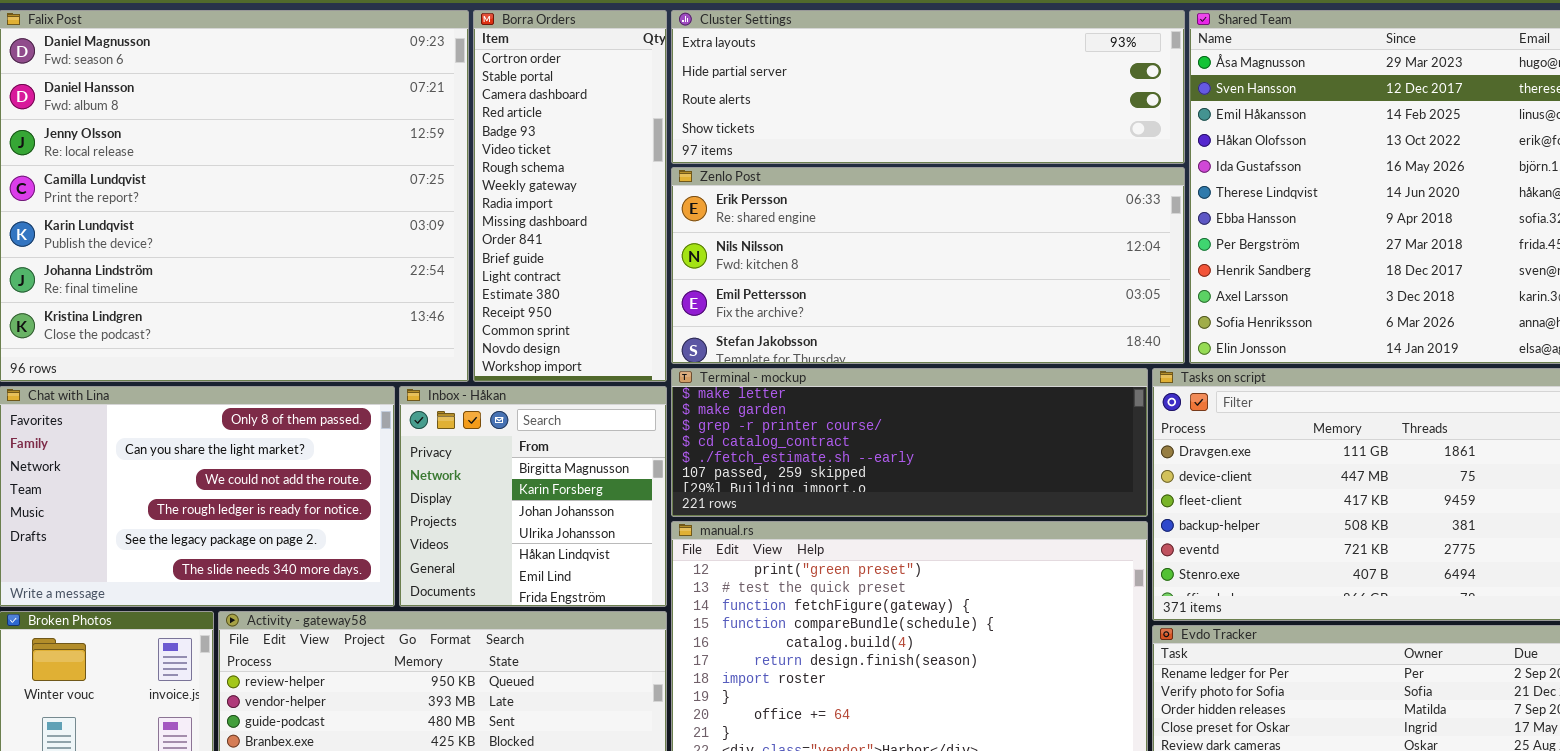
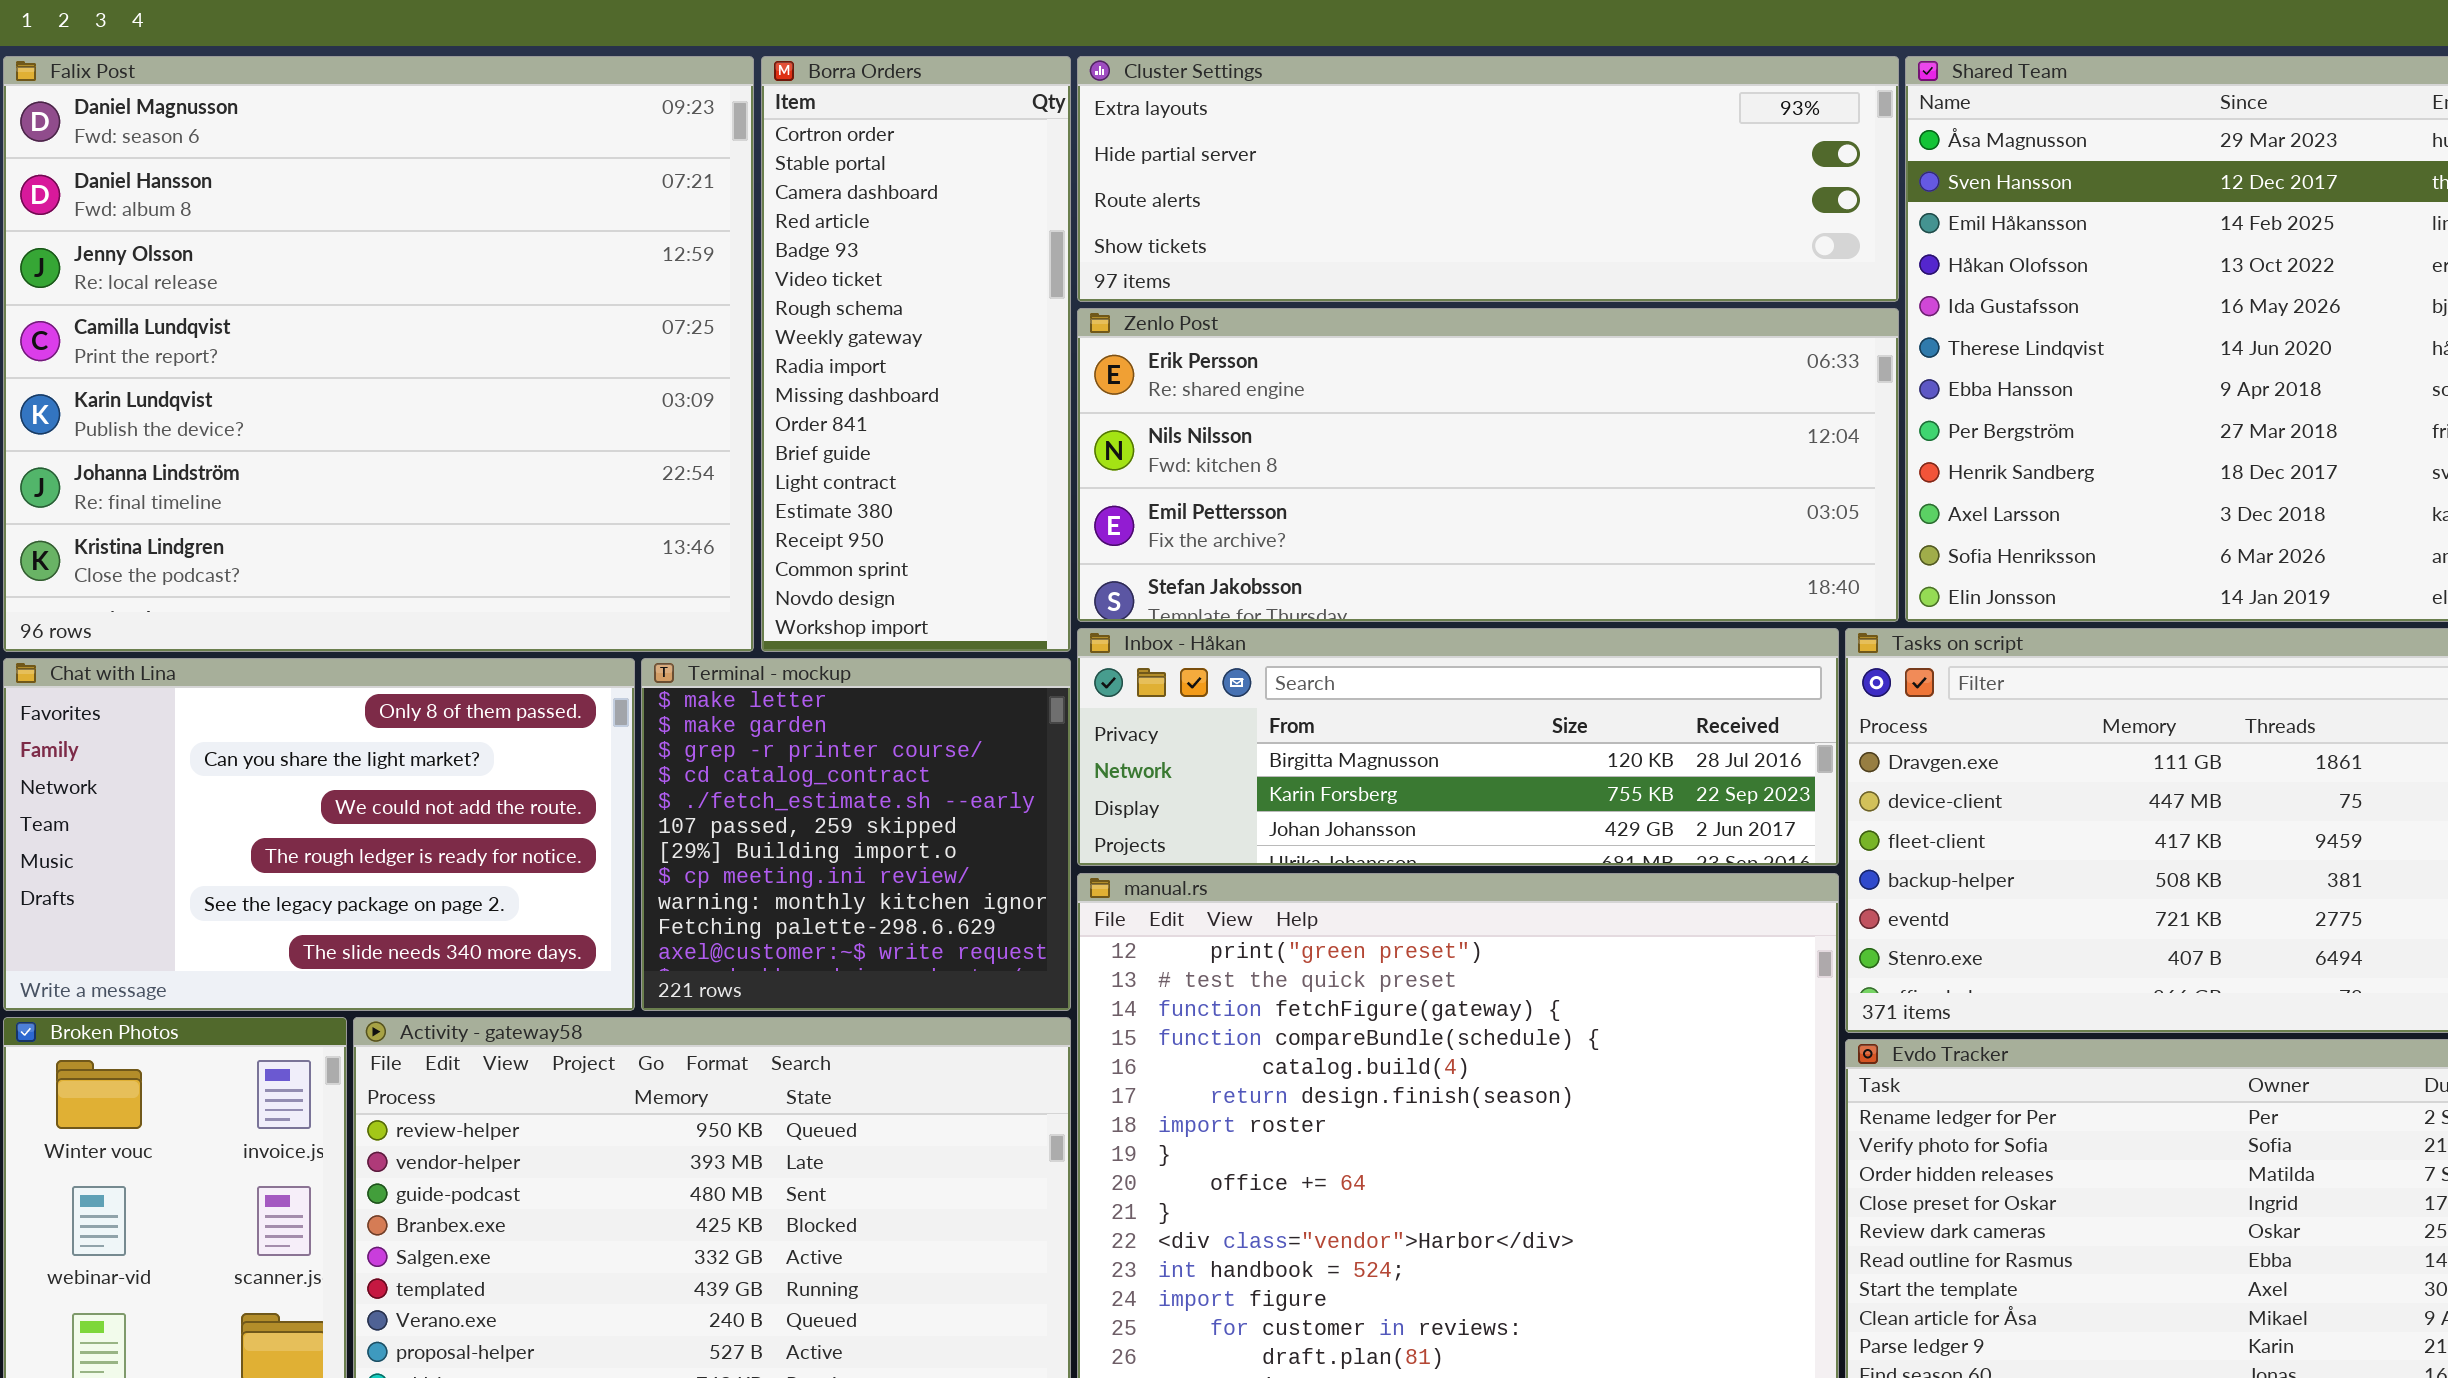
Terminal - mockup: [671,368,1148,517] -> [641,658,1071,1011], moved, resized
Inbox - Håkan: [399,386,667,607] -> [1077,628,1839,866], moved, resized

